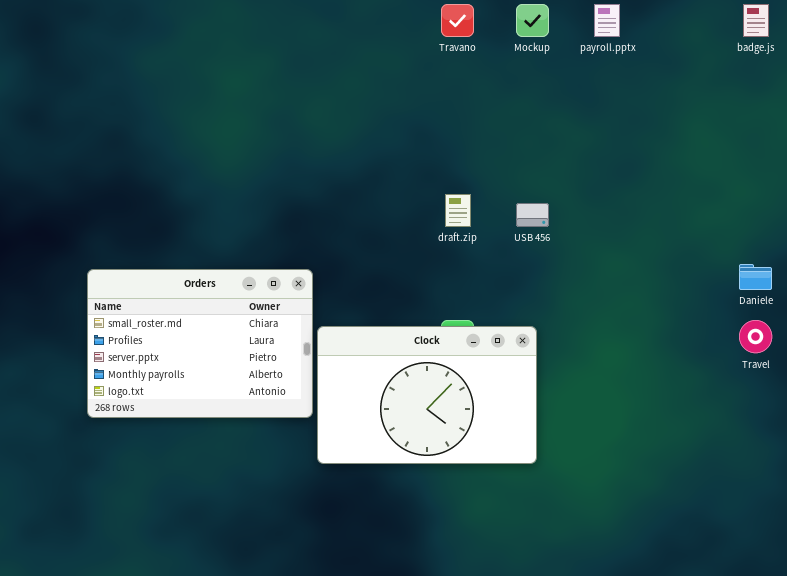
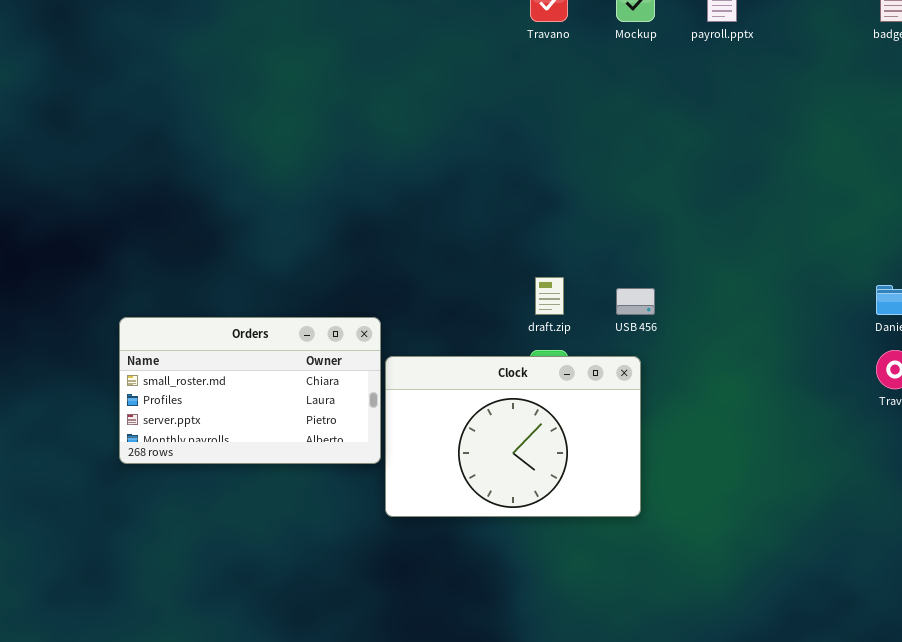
draft.zip: [445,194,471,227] -> [535,277,564,315], moved
USB 456: [516,203,549,227] -> [616,288,655,315], moved
Orders: [87,269,313,418] -> [119,317,381,464], resized

